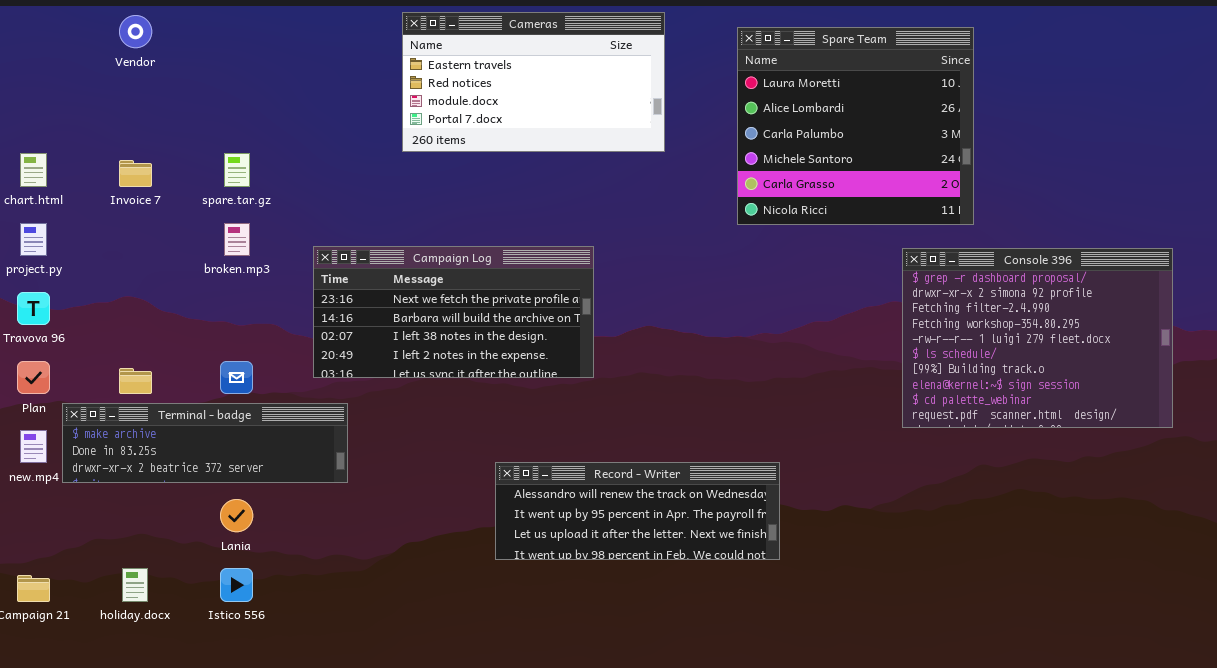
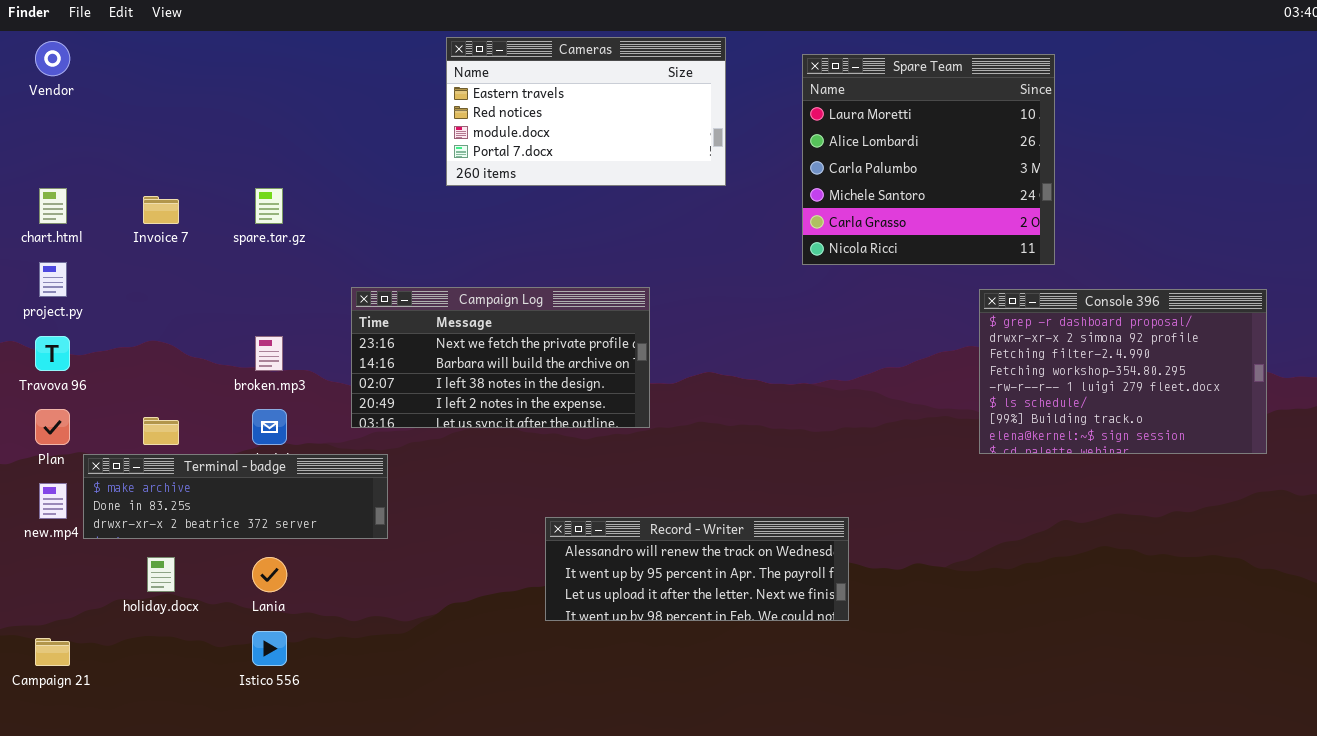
Vendor: [119,15,152,48] -> [35,41,70,76], moved
broken.mp3: [224,223,250,256] -> [255,336,283,371], moved
Console 396: [902,248,1173,428] -> [979,289,1267,454], resized
holiday.docx: [122,568,148,602] -> [147,557,175,592], moved

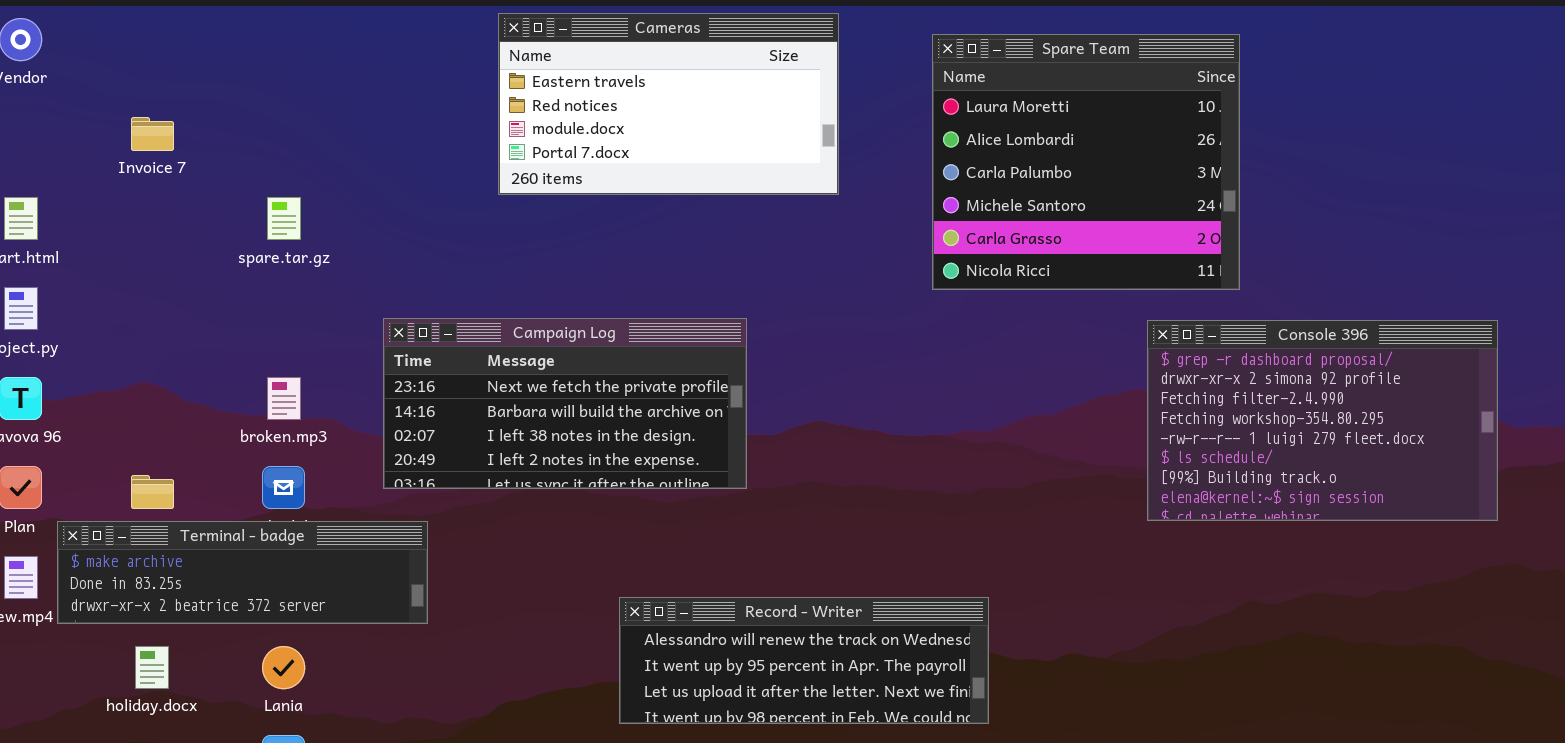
Invoice 7: [143,196,179,224] -> [131,117,174,151], moved

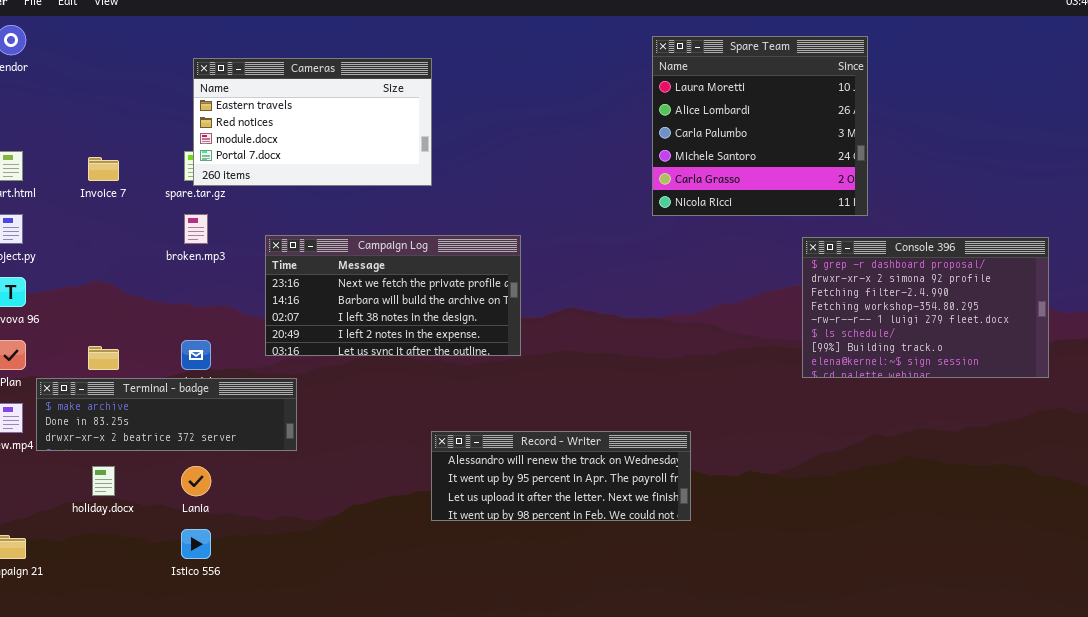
Cameras: [498,13,839,195] -> [193,58,432,186], moved
Invoice 7: [131,117,174,151] -> [88,157,119,181], moved
broken.mp3: [267,377,301,420] -> [184,214,208,244], moved

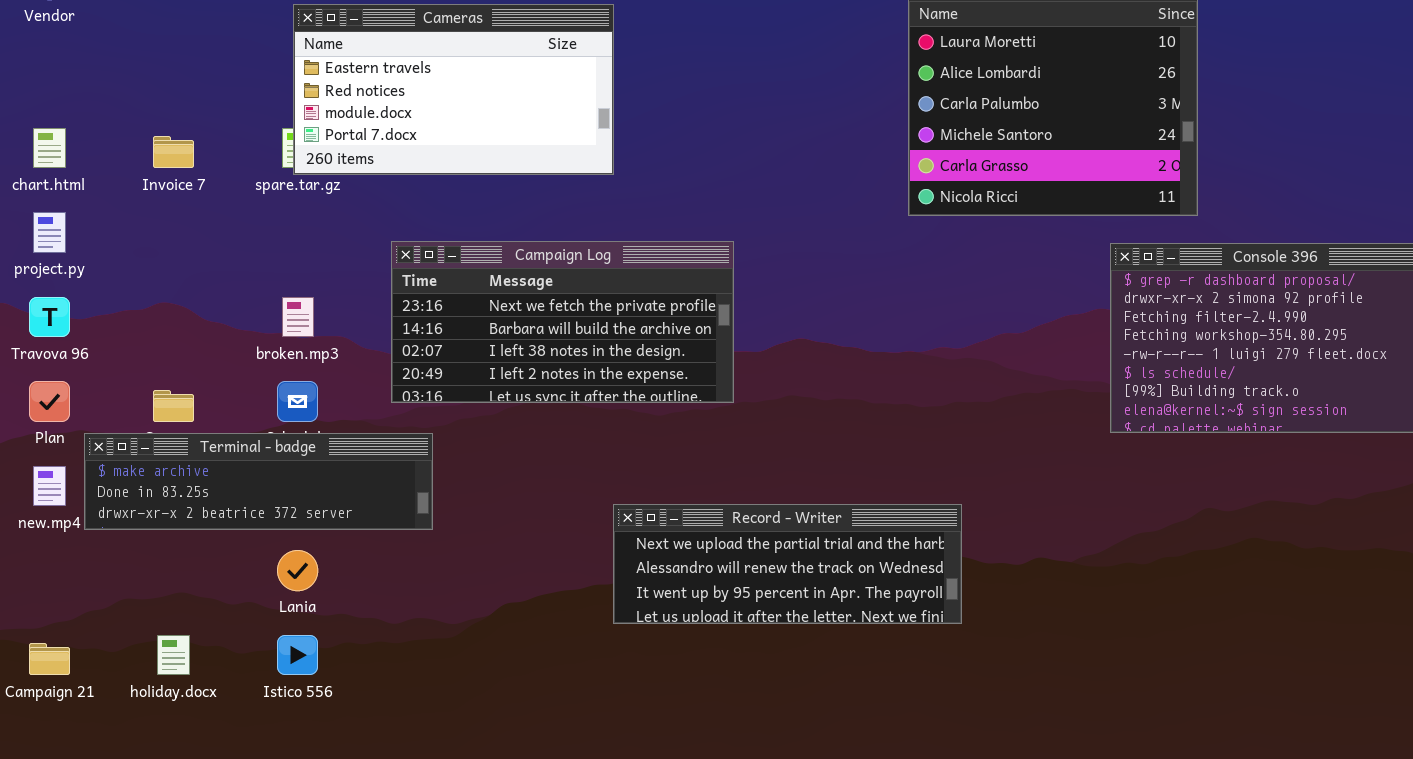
broken.mp3: [184,214,208,244] -> [282,297,314,337], moved
Record - Writer: [431,431,691,521] -> [613,504,962,624], scrolled up 1 row
holiday.docx: [92,466,115,496] -> [157,635,190,675], moved

